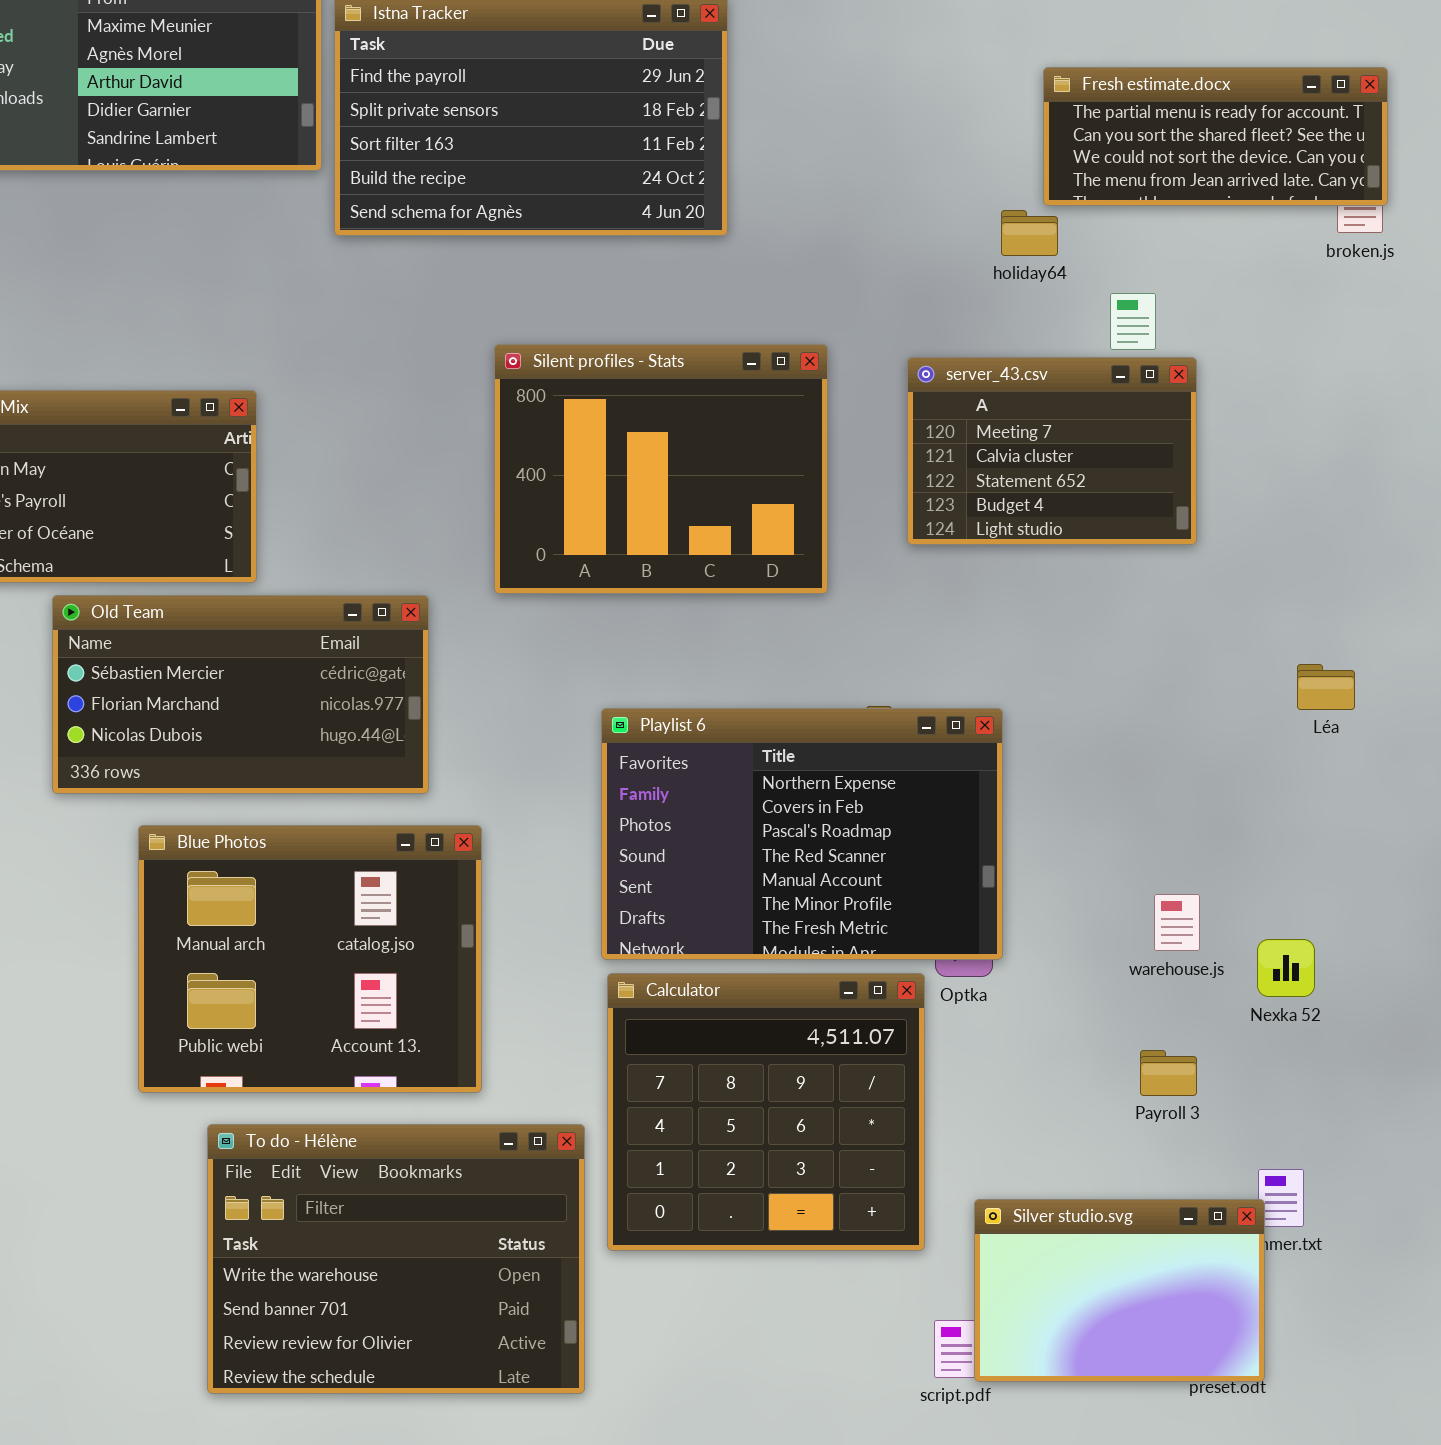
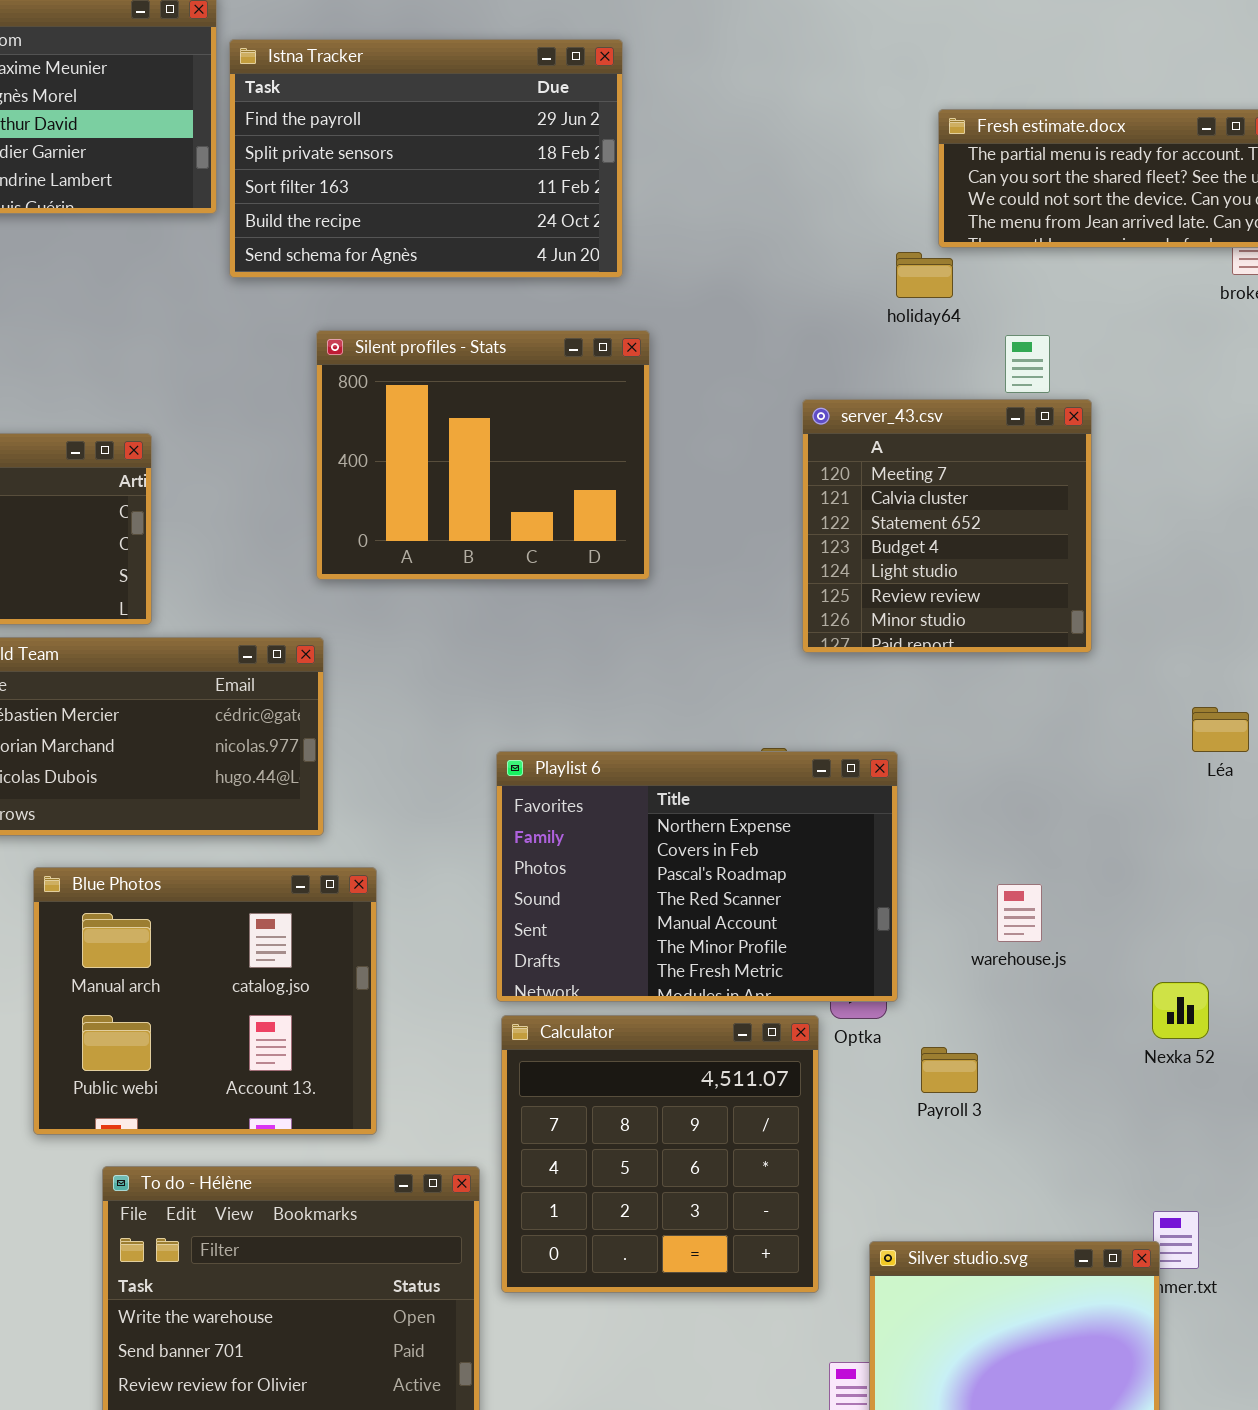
Silent profiles - Stats: [494,344,828,594] -> [316,330,650,580], moved
server_43.csv: [907,357,1197,545] -> [802,399,1092,653], resized
warehouse.js: [1154,894,1200,951] -> [997,884,1042,942], moved
Payroll 3: [1140,1050,1197,1096] -> [921,1047,978,1093], moved

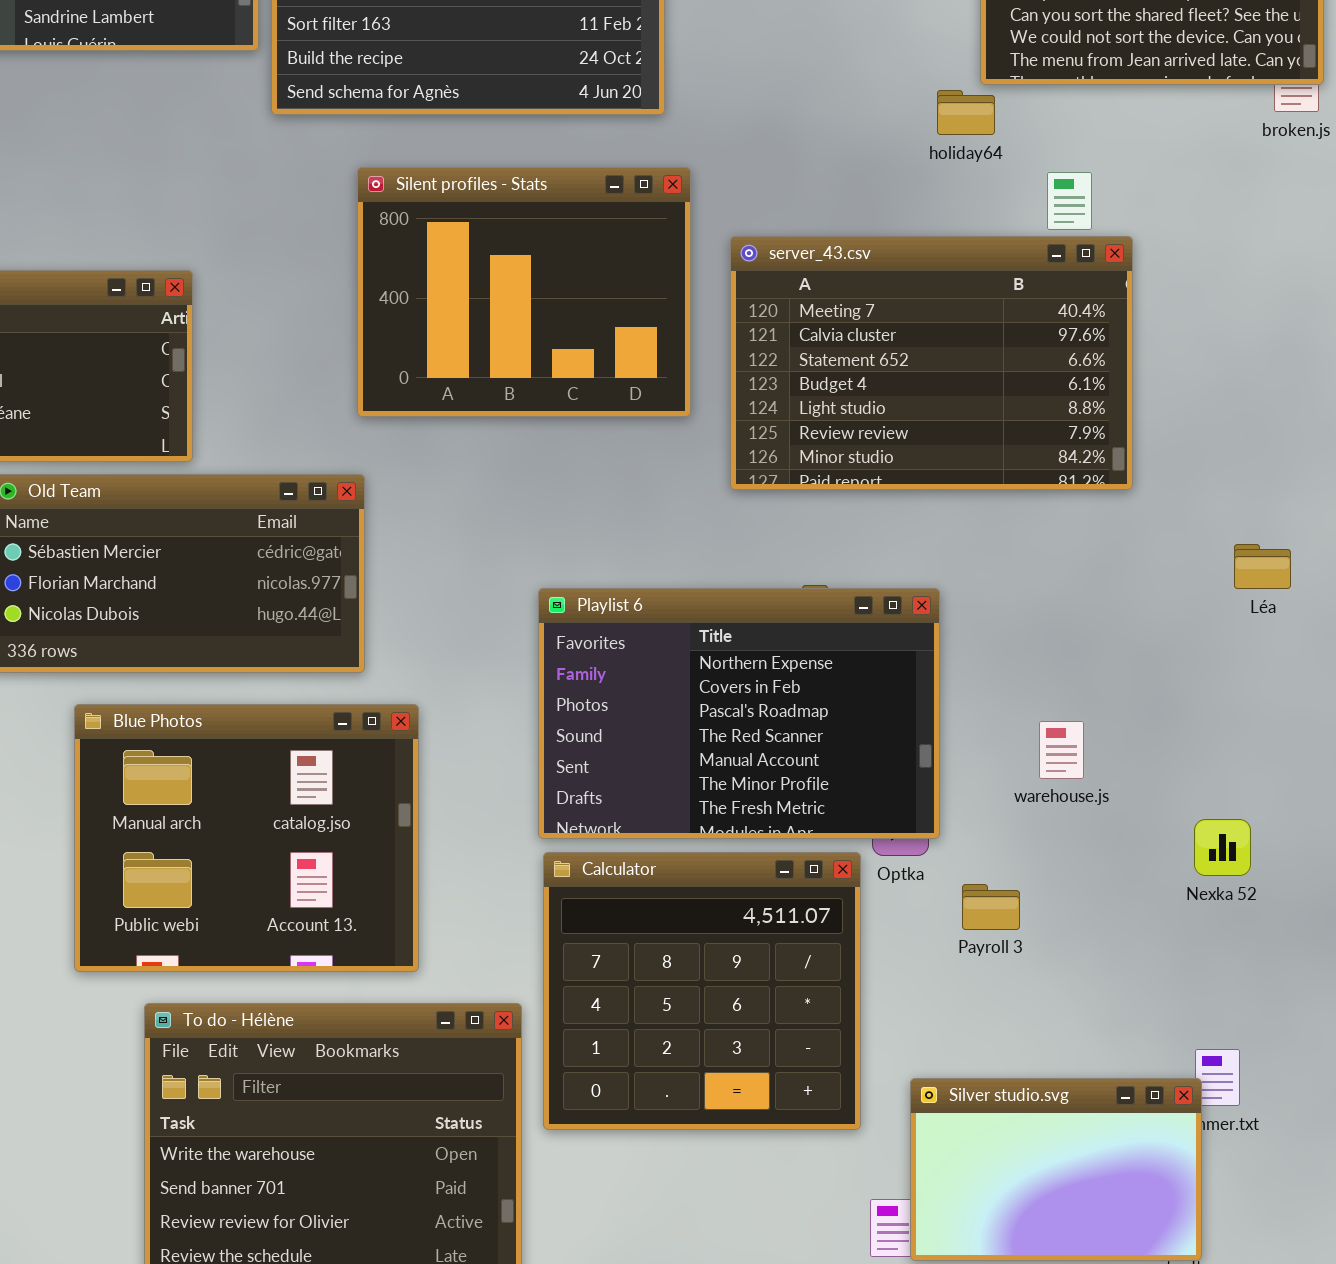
server_43.csv: [802,399,1092,653] -> [730,236,1133,490], resized

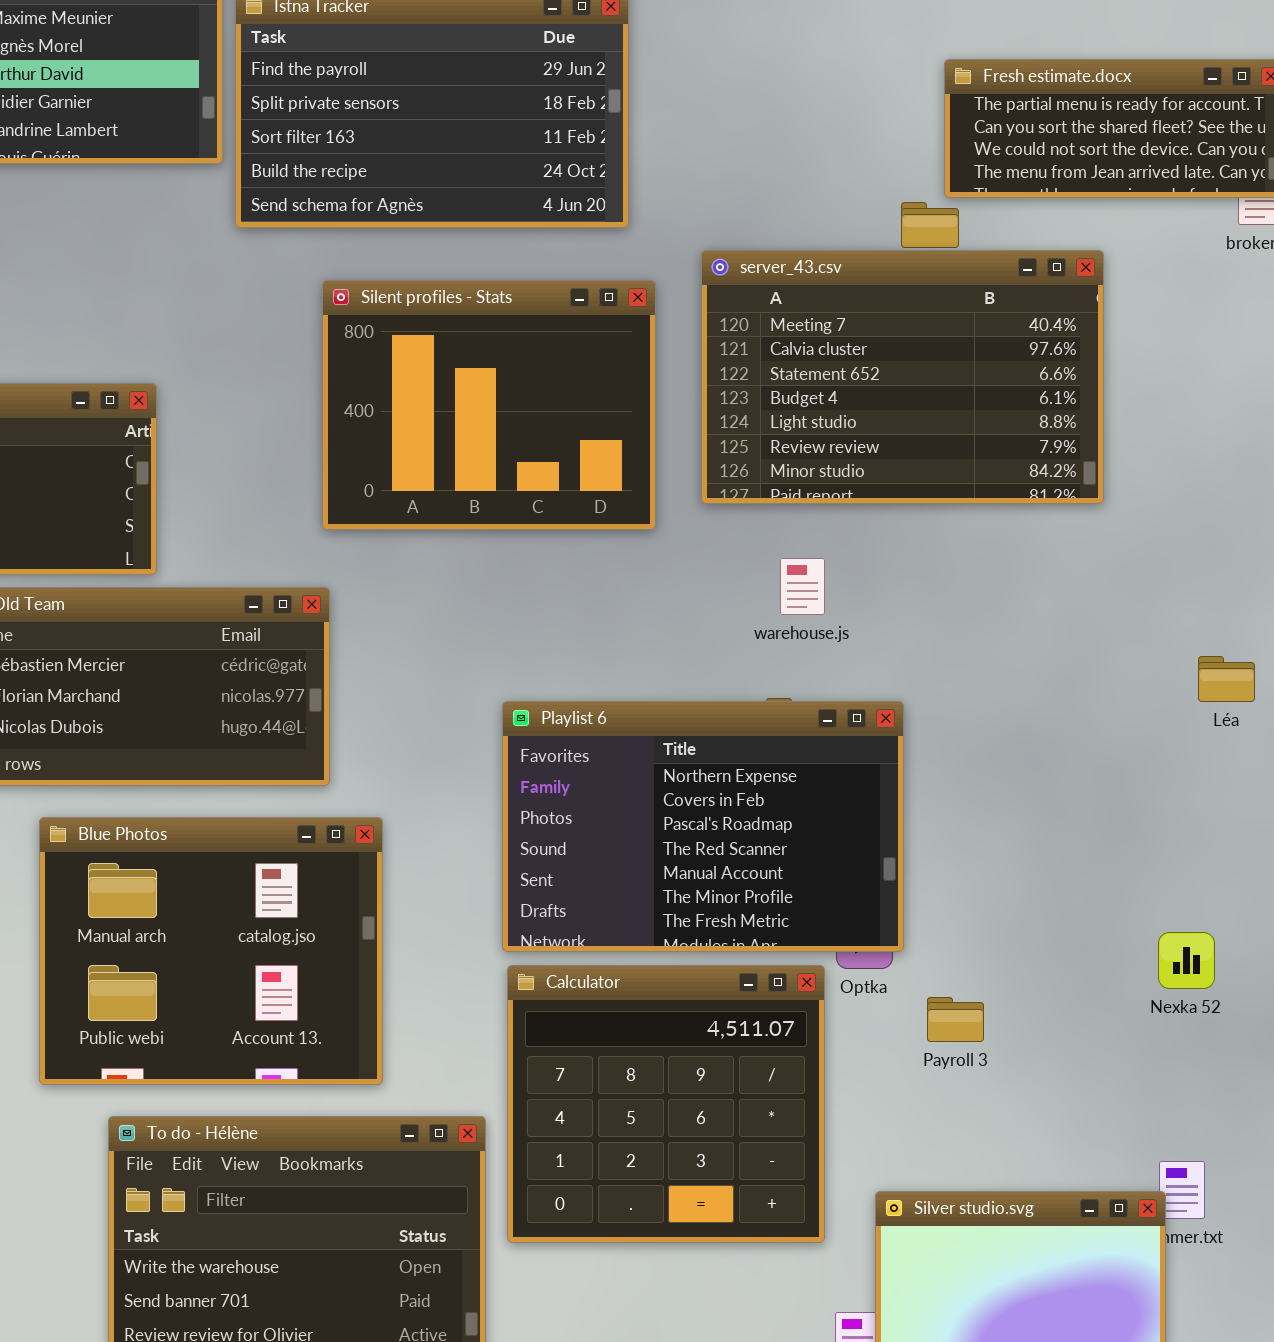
server_43.csv: [730,236,1133,490] -> [701,250,1104,504], moved
warehouse.js: [1039,721,1084,779] -> [780,558,825,615], moved

